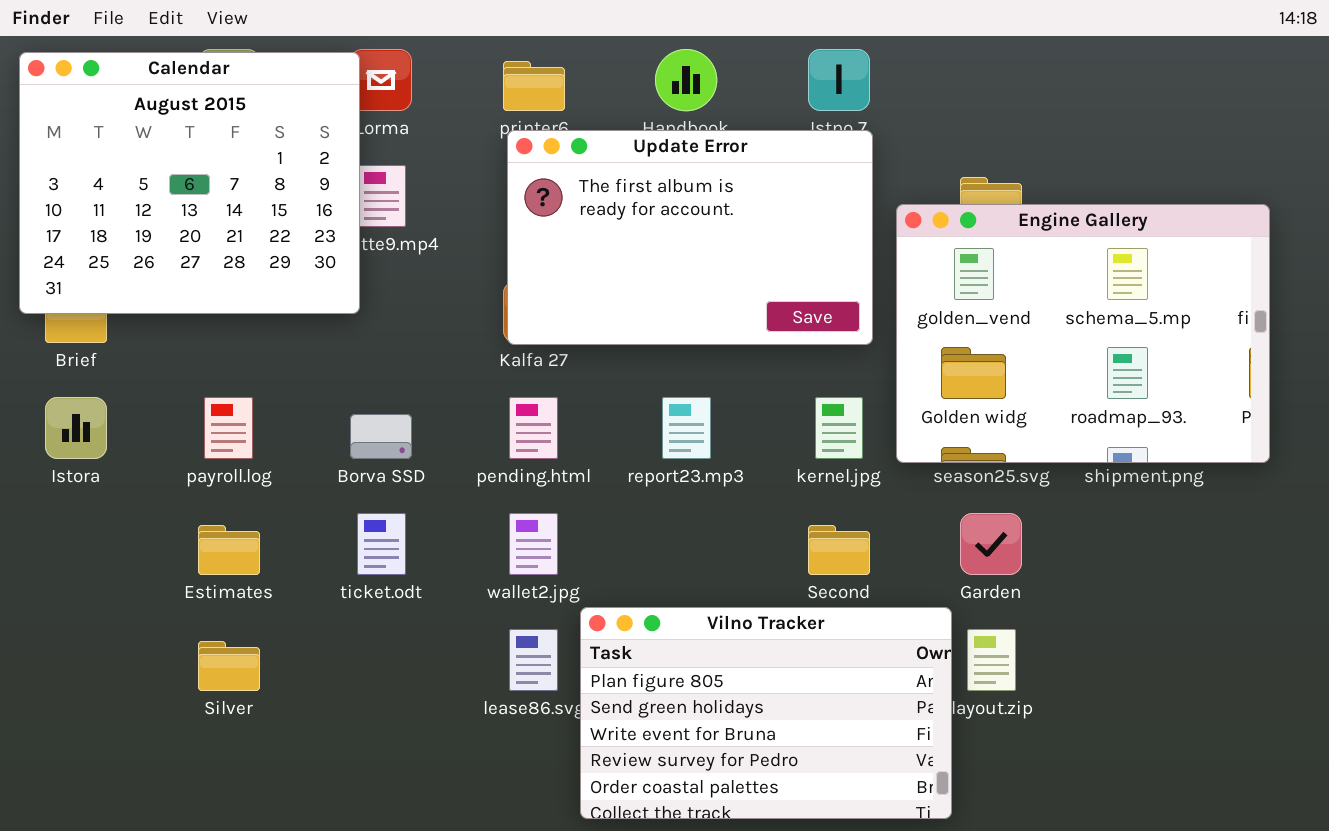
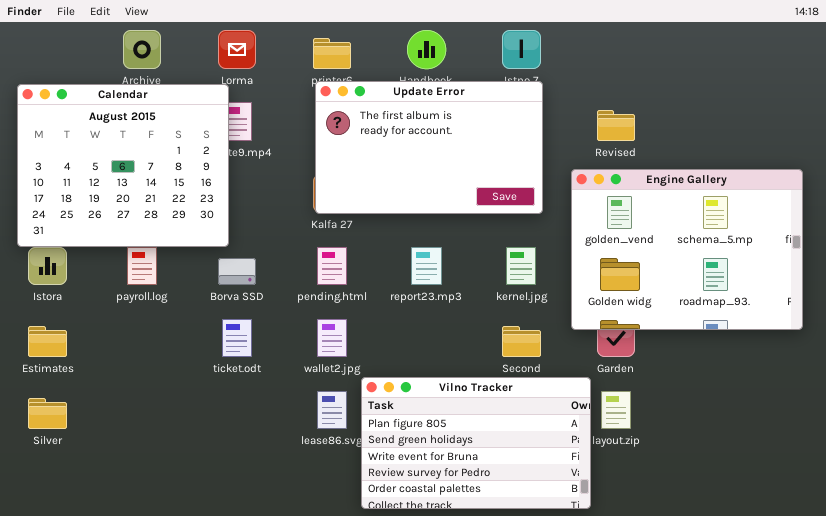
Calendar: [19,52,360,314] -> [17,84,229,247], moved
Engine Gallery: [896,204,1270,463] -> [571,169,803,330], moved
Estimates: [198,525,260,575] -> [28,326,67,357], moved
Silver: [198,641,260,691] -> [28,398,67,429], moved

